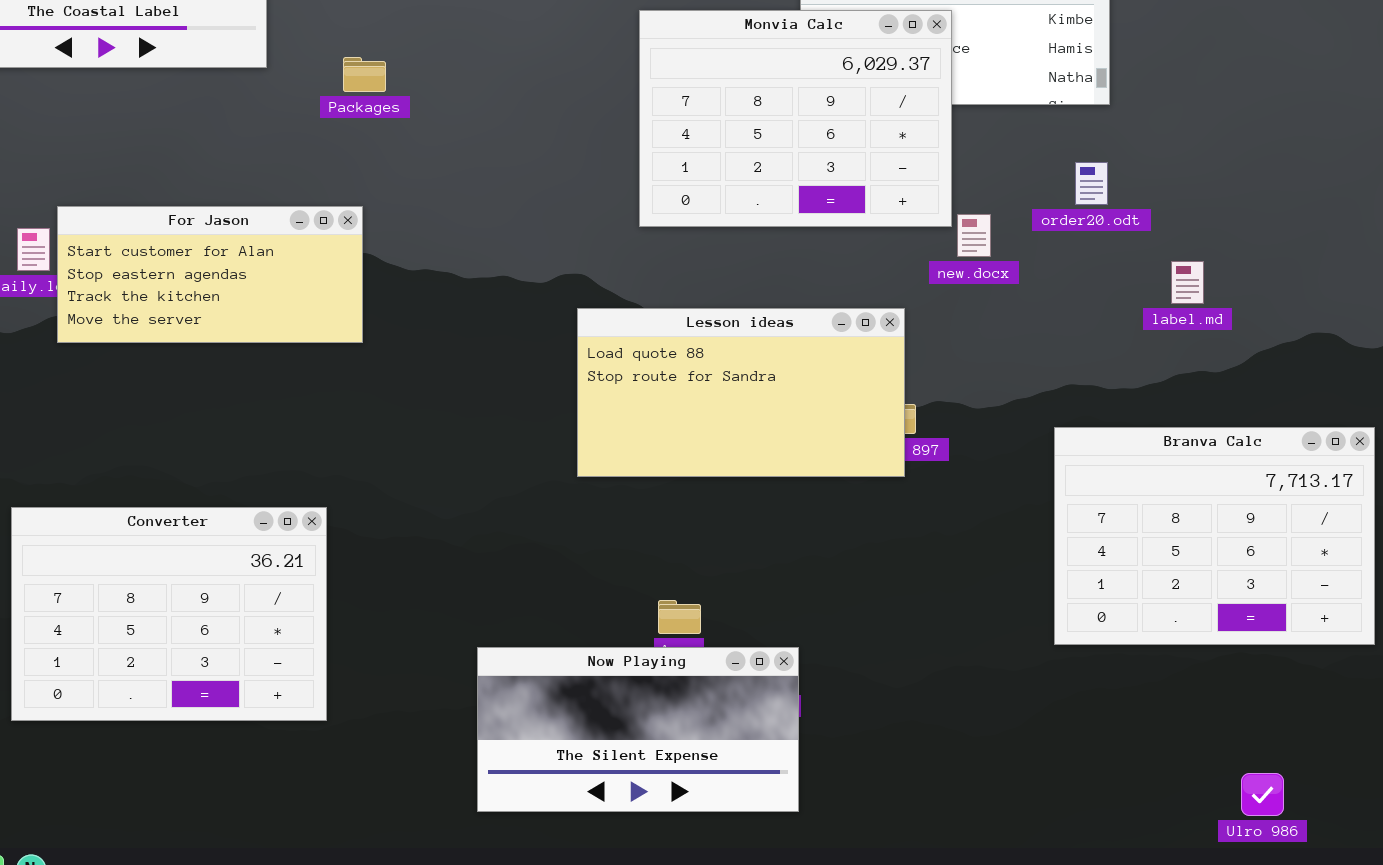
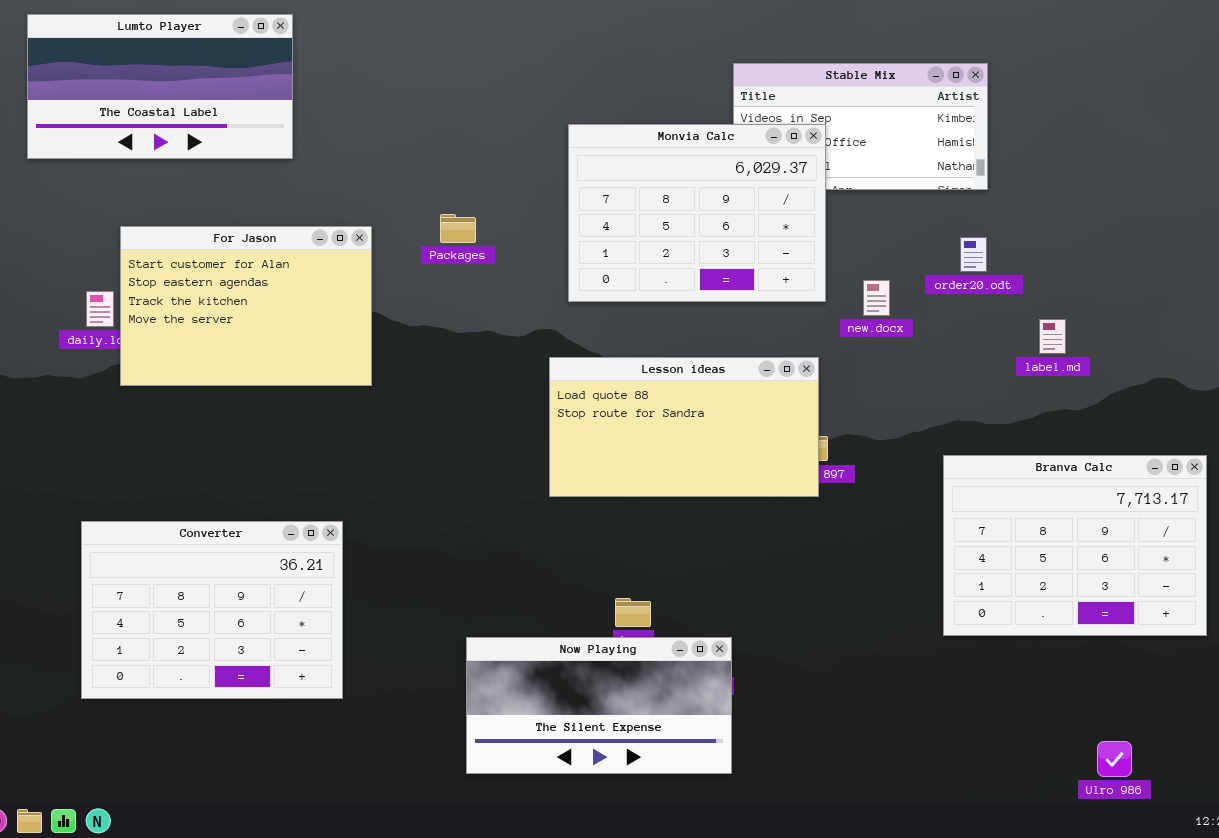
Monvia Calc: [639,10,952,227] -> [568,124,826,302], moved
Packages: [343,57,386,92] -> [440,214,476,243], moved
For Jason: [57,206,363,343] -> [120,226,372,386], resized

